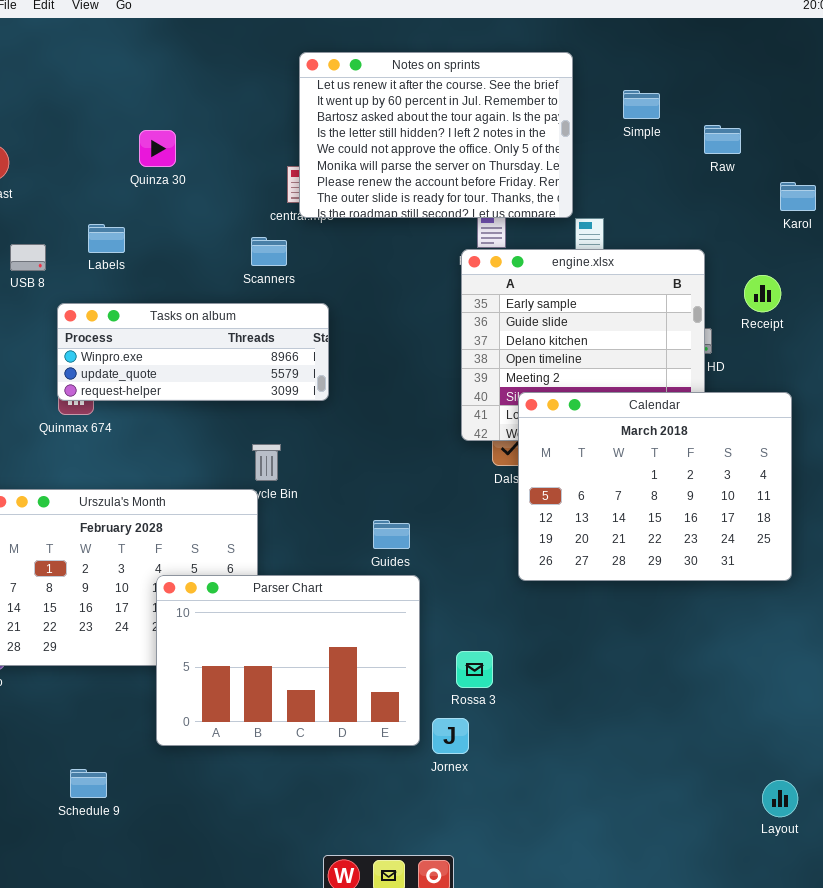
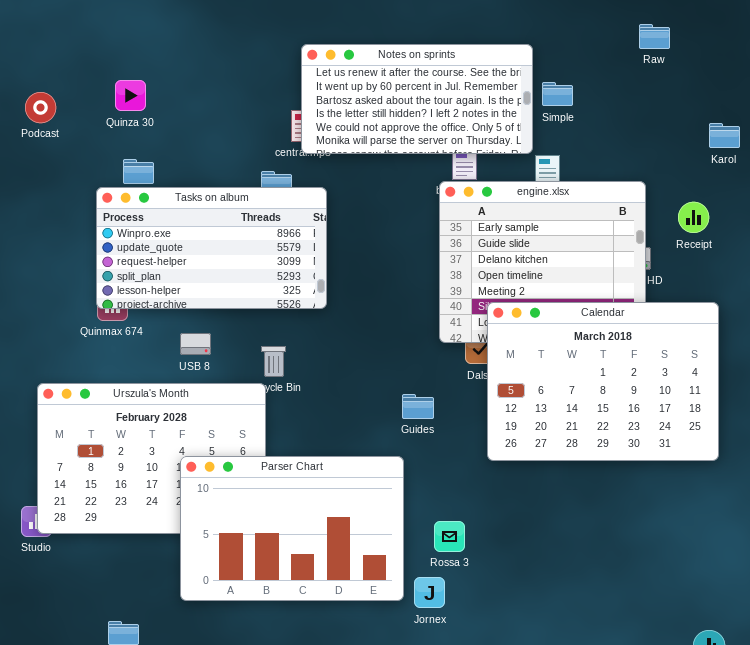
Notes on sprints: [299,52,573,218] -> [301,44,533,154], resized
Simple: [623,90,660,119] -> [542,82,573,106], moved
Raw: [704,125,741,154] -> [639,24,670,49], moved
Quinza 30: [139,130,176,167] -> [115,80,146,111], moved
USB 8: [10,244,46,271] -> [180,333,211,355], moved
Tasks on album: [57,303,329,401] -> [96,187,327,309], resized
Guides: [373,520,410,549] -> [402,394,434,419], moved

